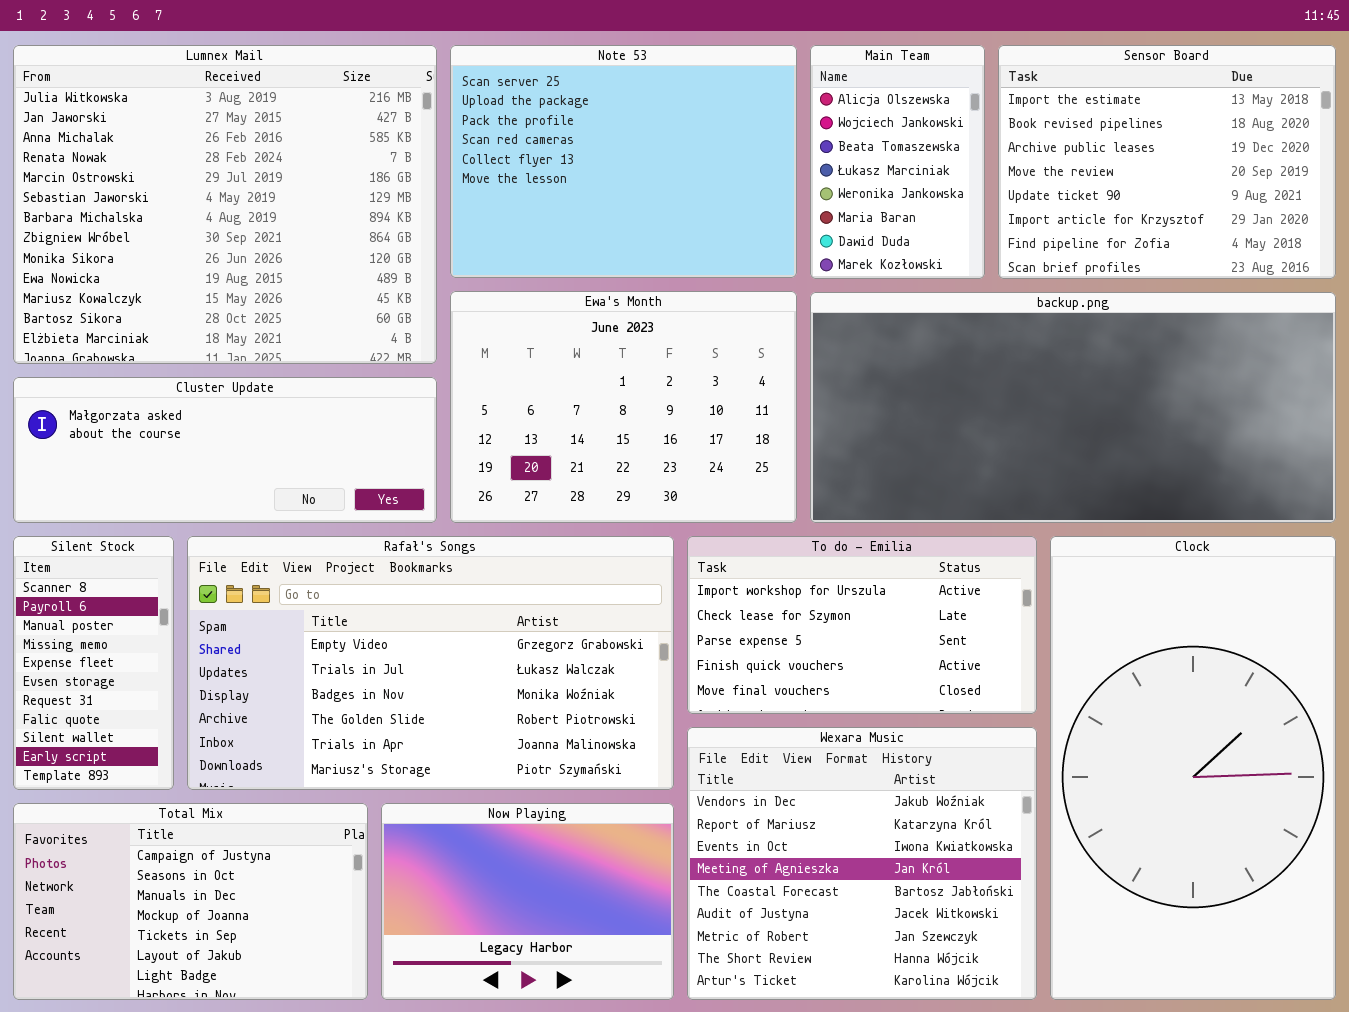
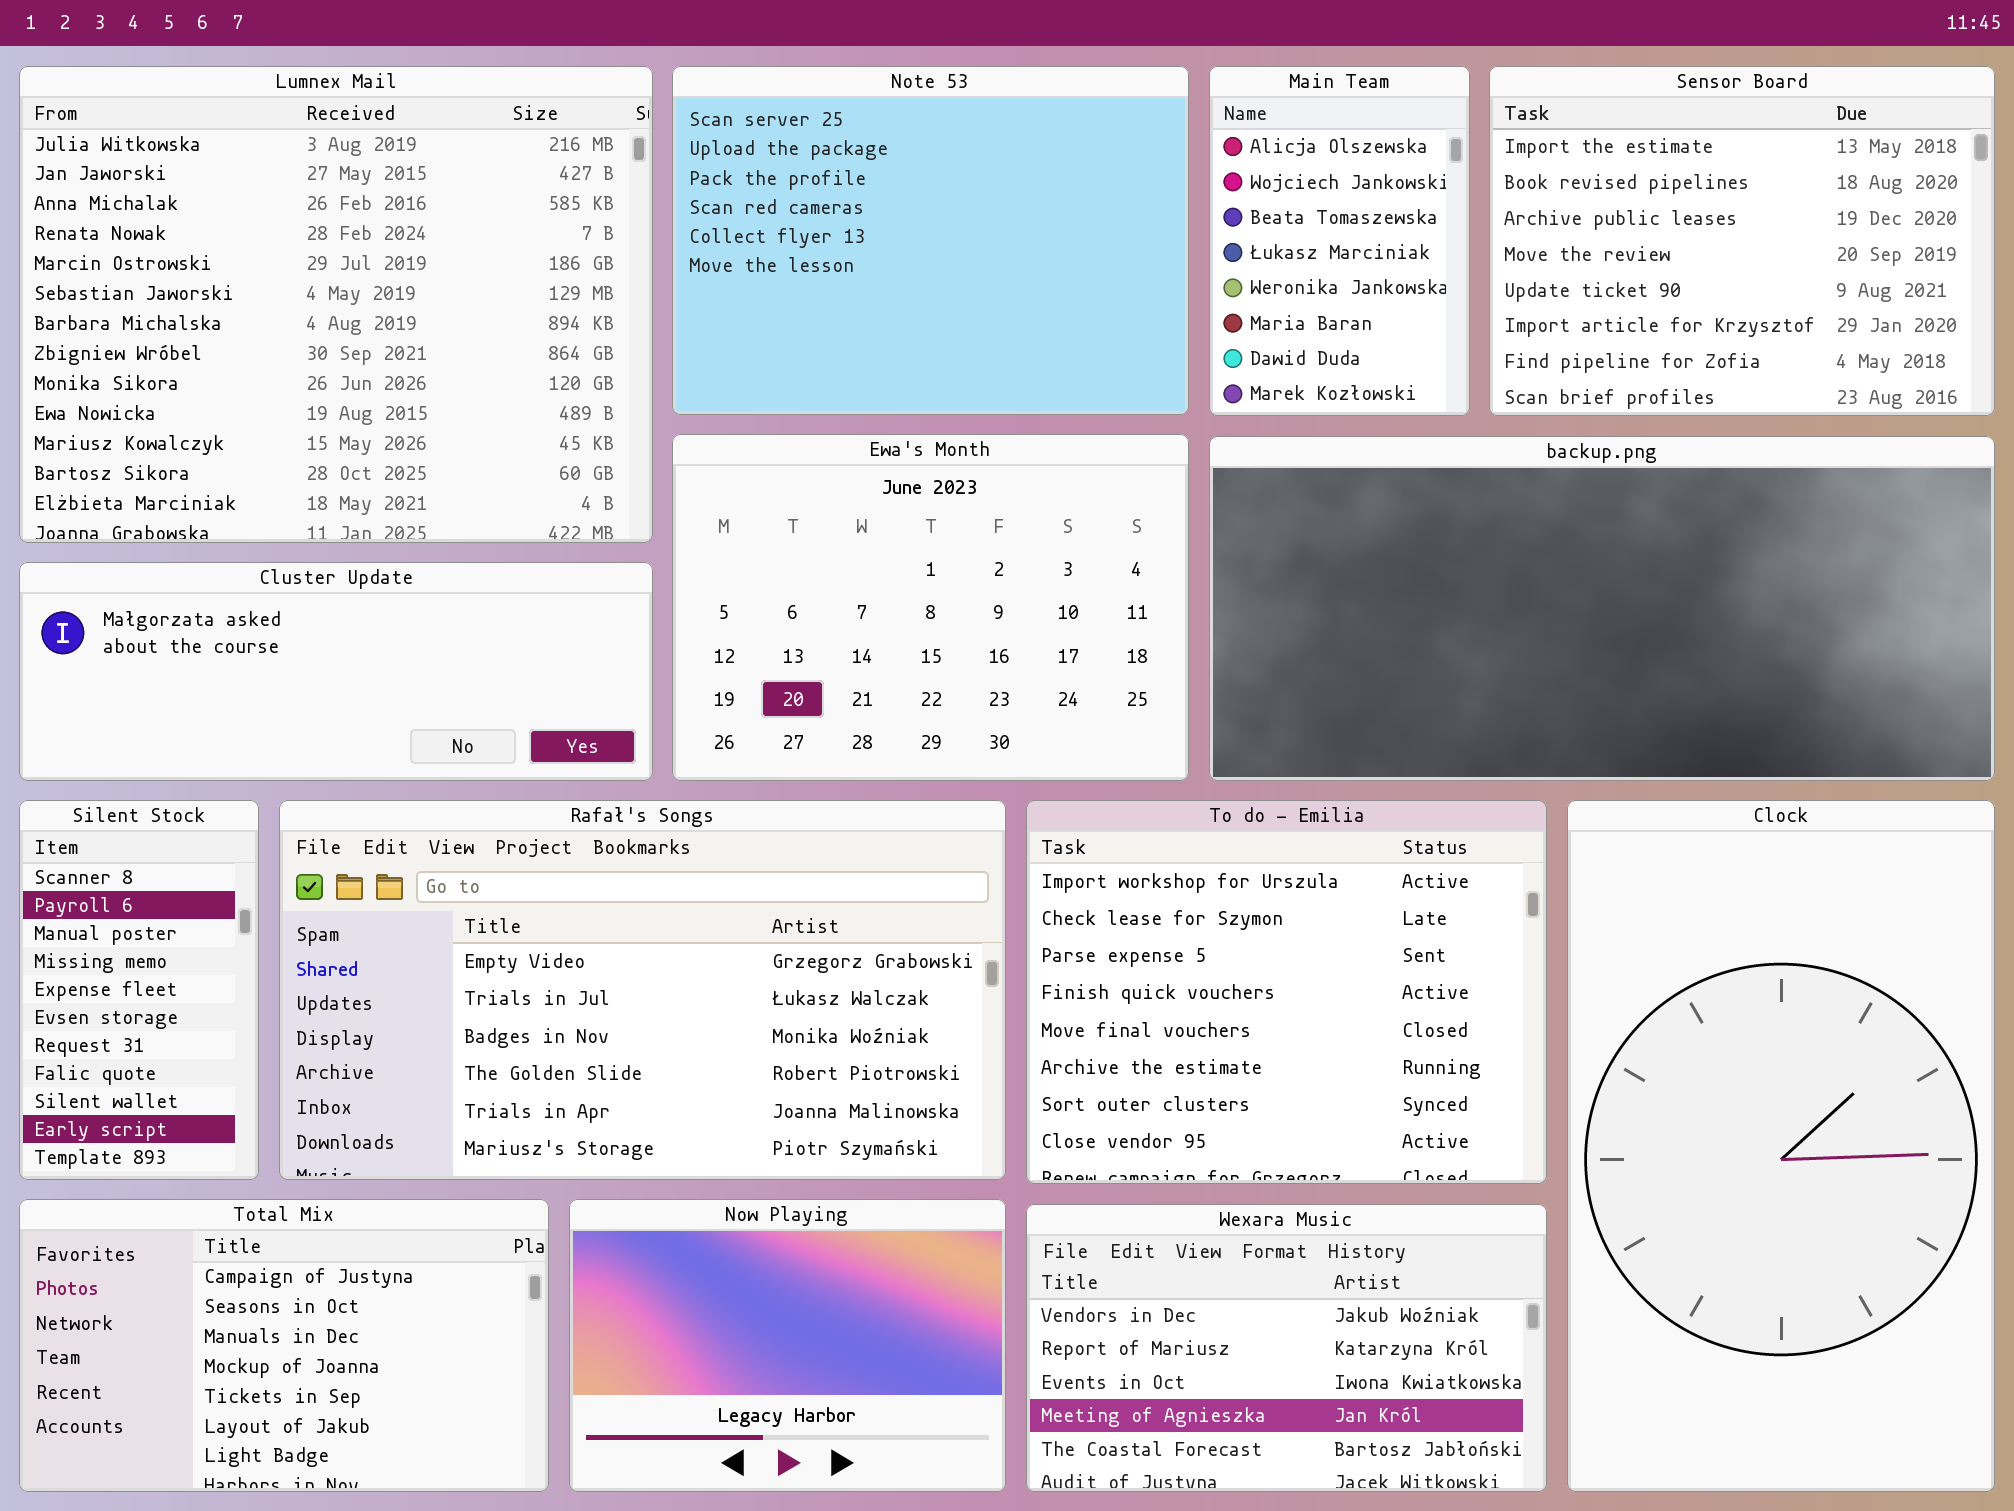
To do - Emilia: [687,536,1037,714] -> [1026,800,1547,1184], resized
Wexara Music: [687,727,1037,1000] -> [1026,1204,1547,1492], resized

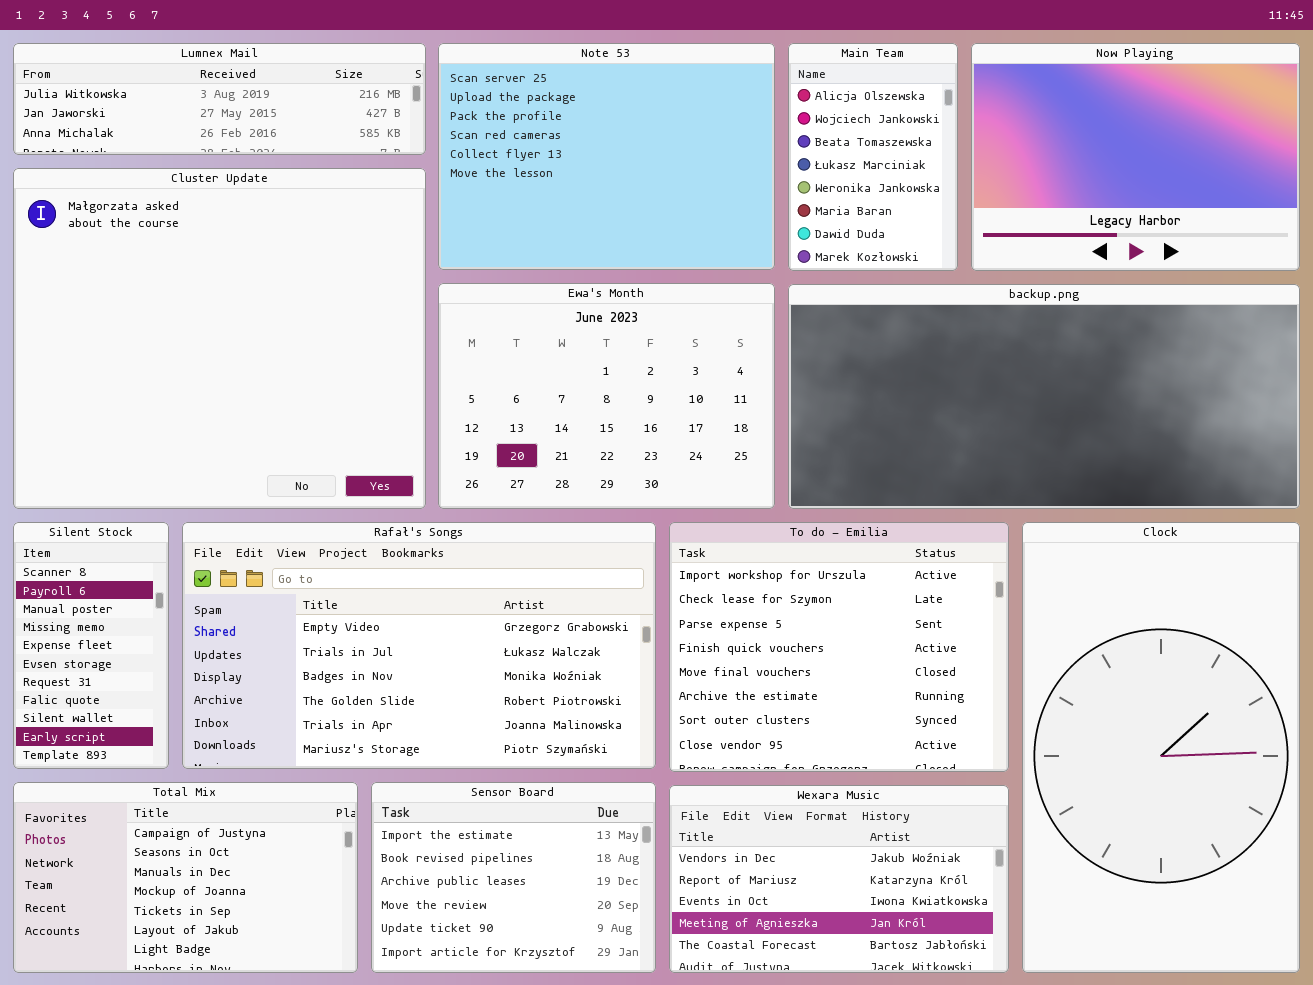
Lumnex Mail: [19,66,653,543] -> [13,43,426,155], resized
Sensor Board: [1489,66,1995,416] -> [371,782,656,973], moved, resized
Cluster Update: [19,562,653,781] -> [13,168,426,509], resized
Now Playing: [569,1199,1006,1492] -> [971,43,1300,271], moved, resized

